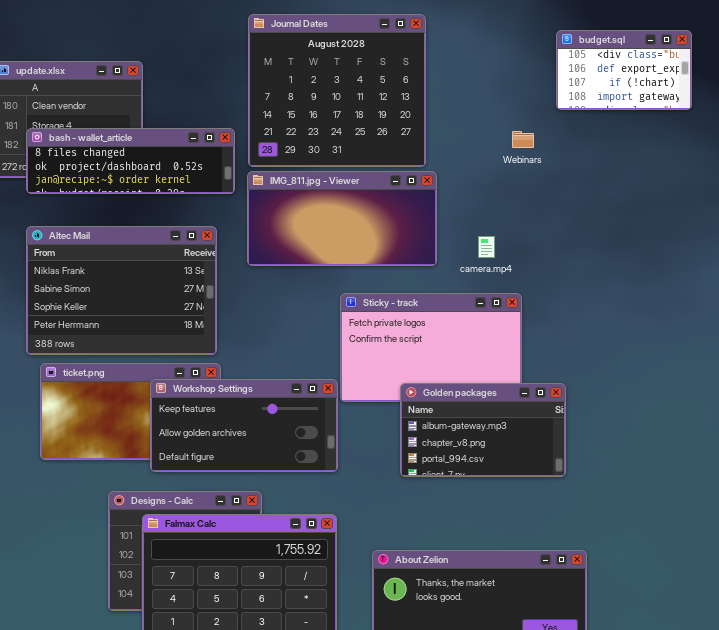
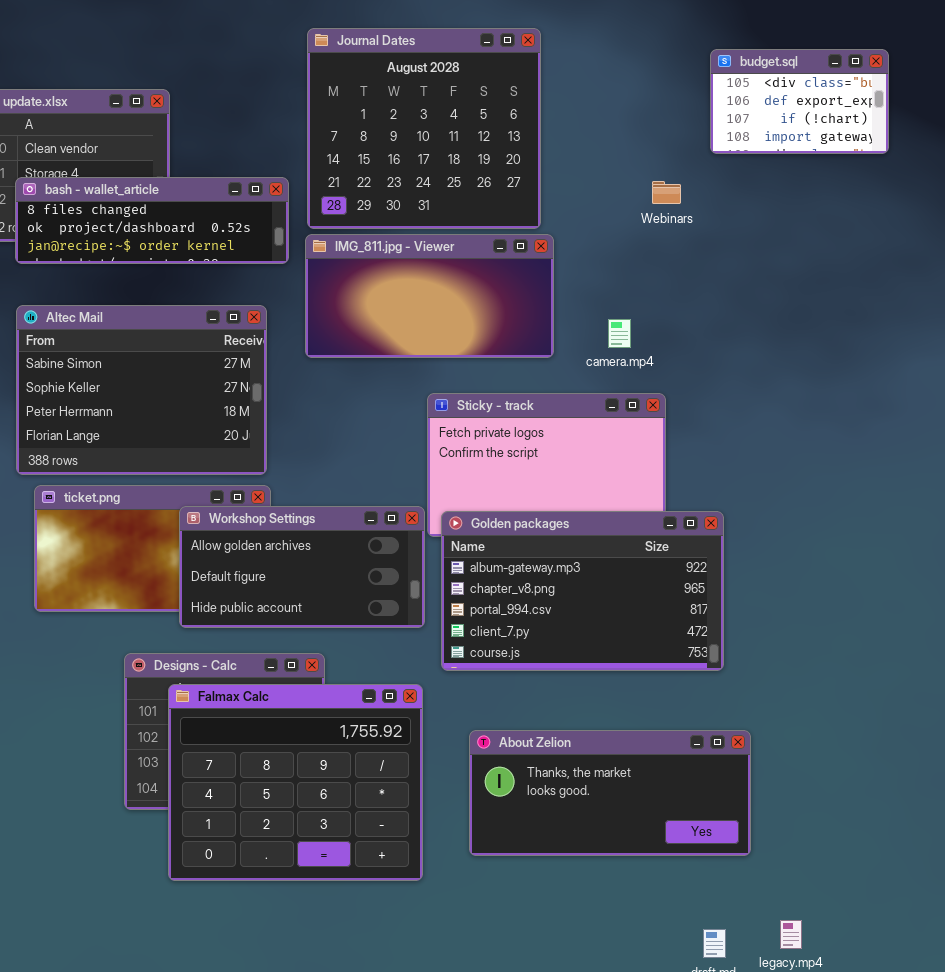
Altec Mail: [26,226,217,355] -> [16,305,267,475], scrolled down 1 row
Workshop Settings: [150,379,338,472] -> [179,506,425,628], scrolled down 1 row
Golden packages: [400,383,566,477] -> [441,511,724,671], resized

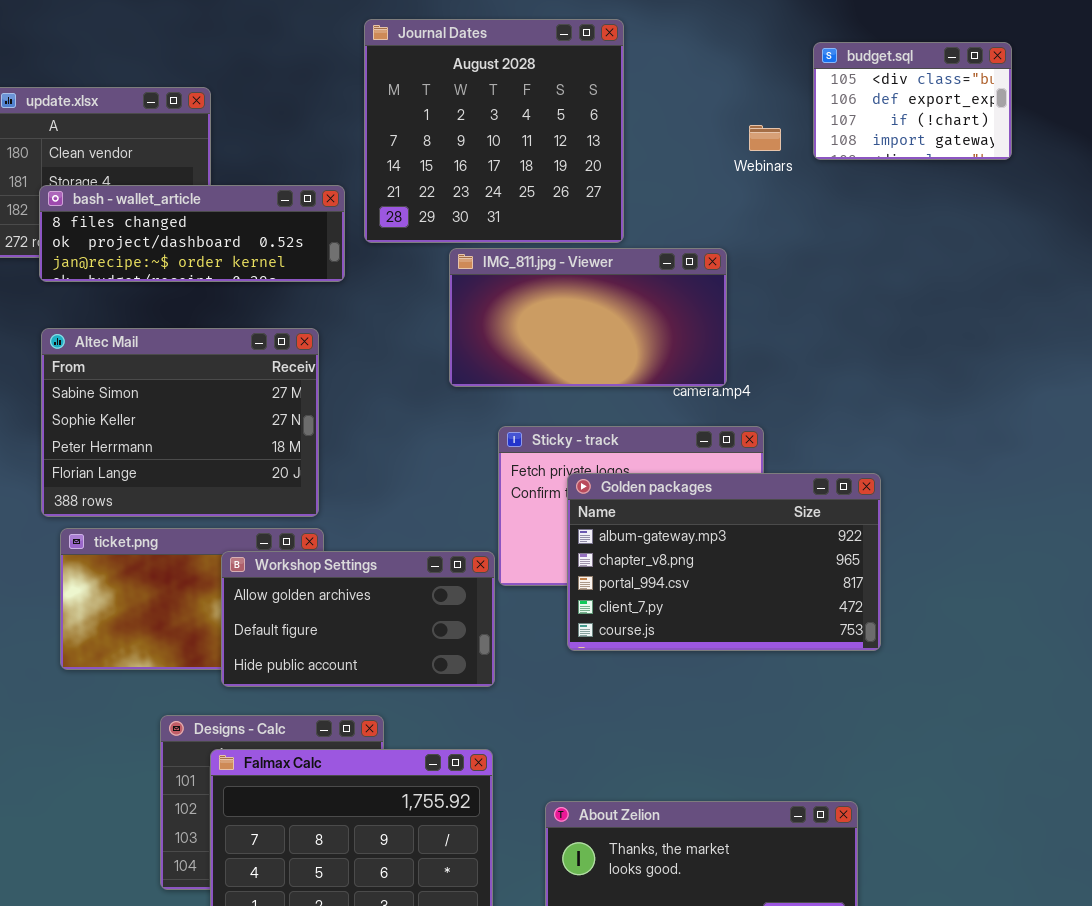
Webinars: [652,181,681,204] -> [749,125,781,151], moved
IMG_811.jpg - Viewer: [305,234,554,358] -> [449,248,727,387], moved
Golden packages: [441,511,724,671] -> [567,473,881,651], moved

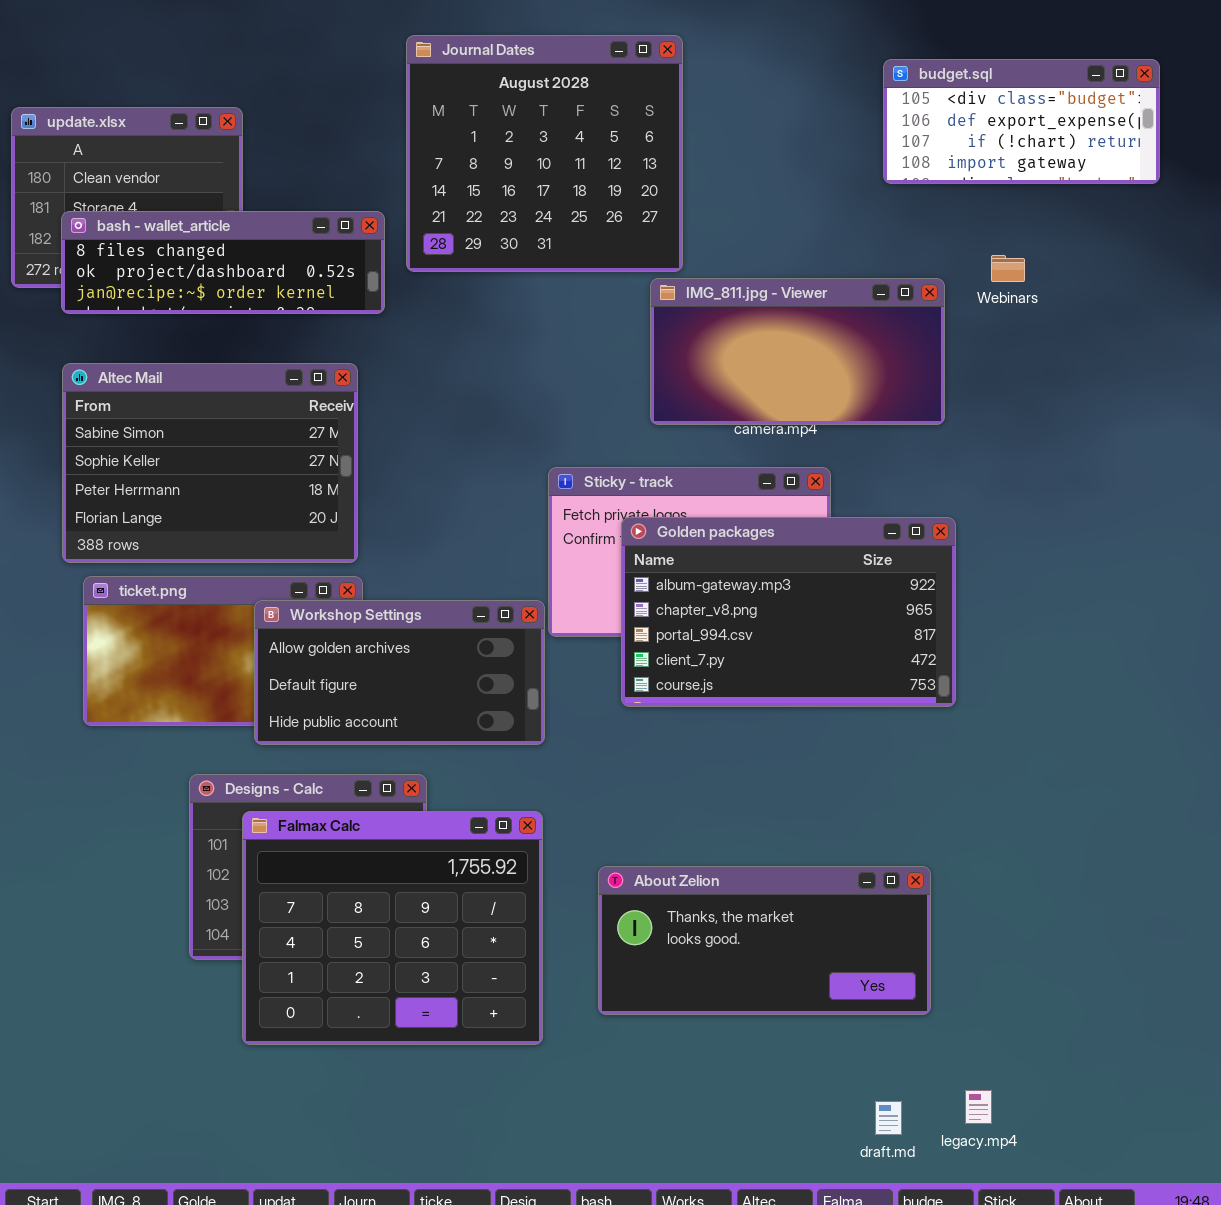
budget.sql: [813,42,1012,160] -> [883,59,1160,184], resized
Webinars: [749,125,781,151] -> [991,255,1025,282], moved
IMG_811.jpg - Viewer: [449,248,727,387] -> [650,278,945,425], moved

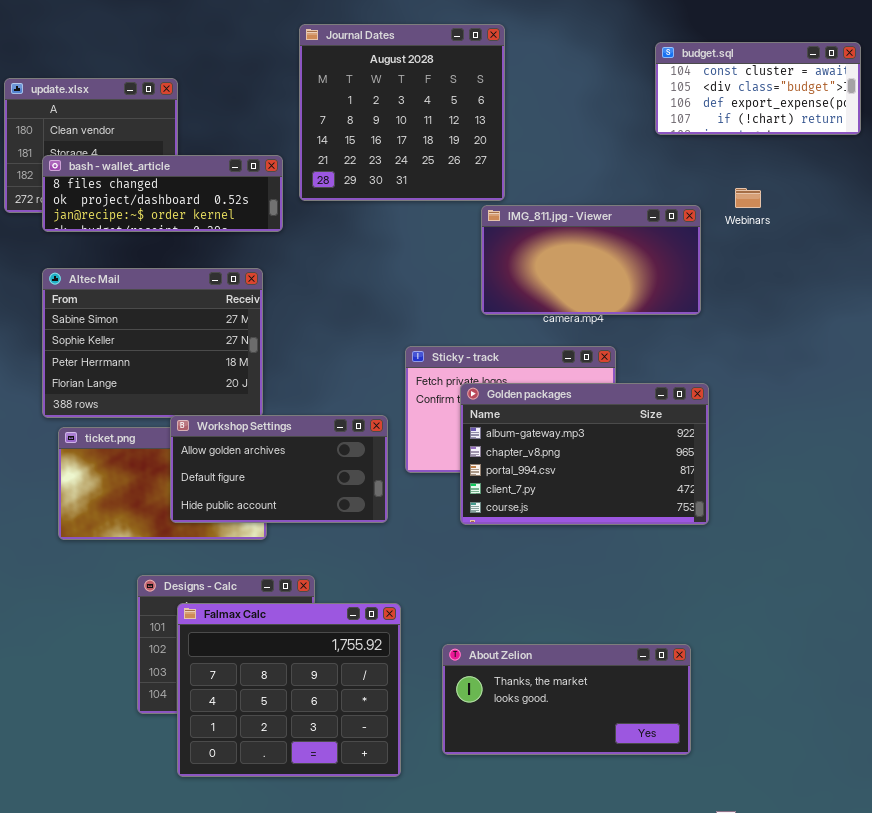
budget.sql: [883,59,1160,184] -> [655,42,861,135], scrolled up 1 row
Workshop Settings: [254,600,545,745] -> [170,415,388,523], moved

